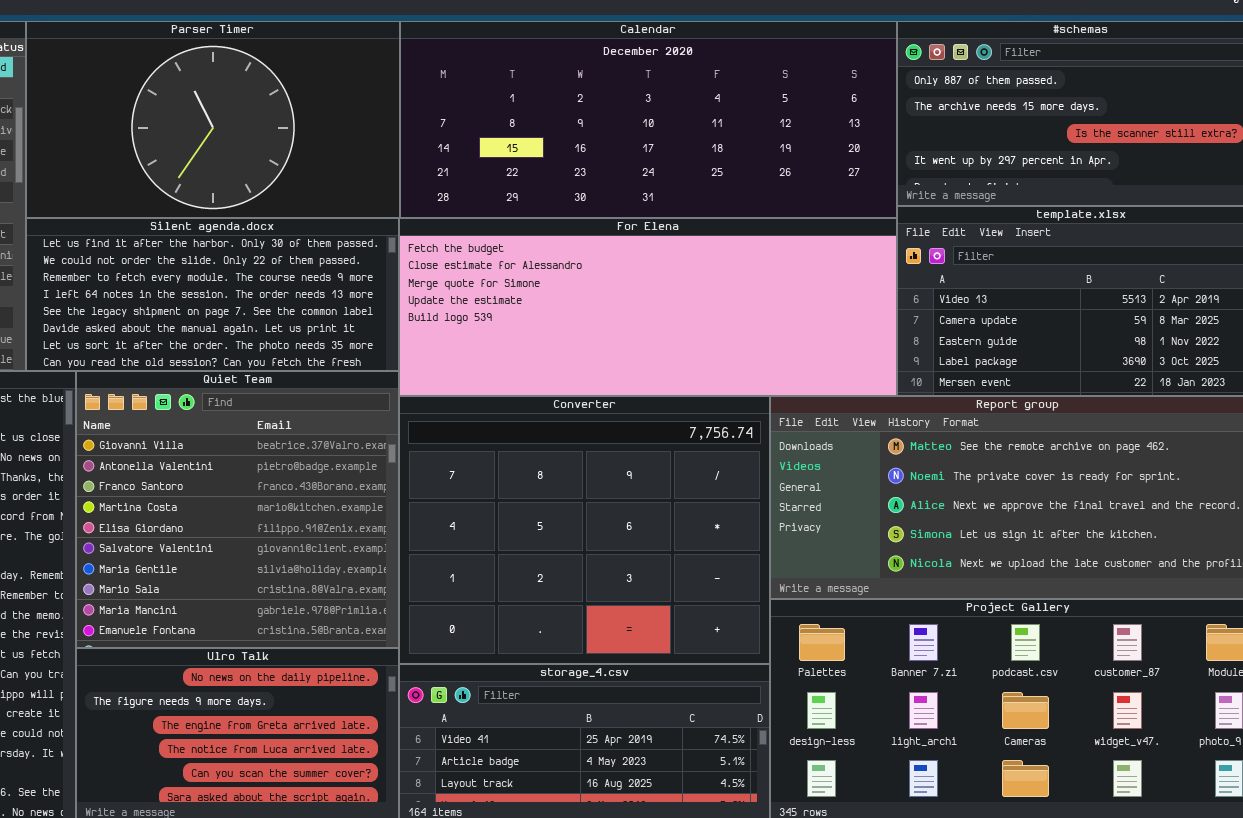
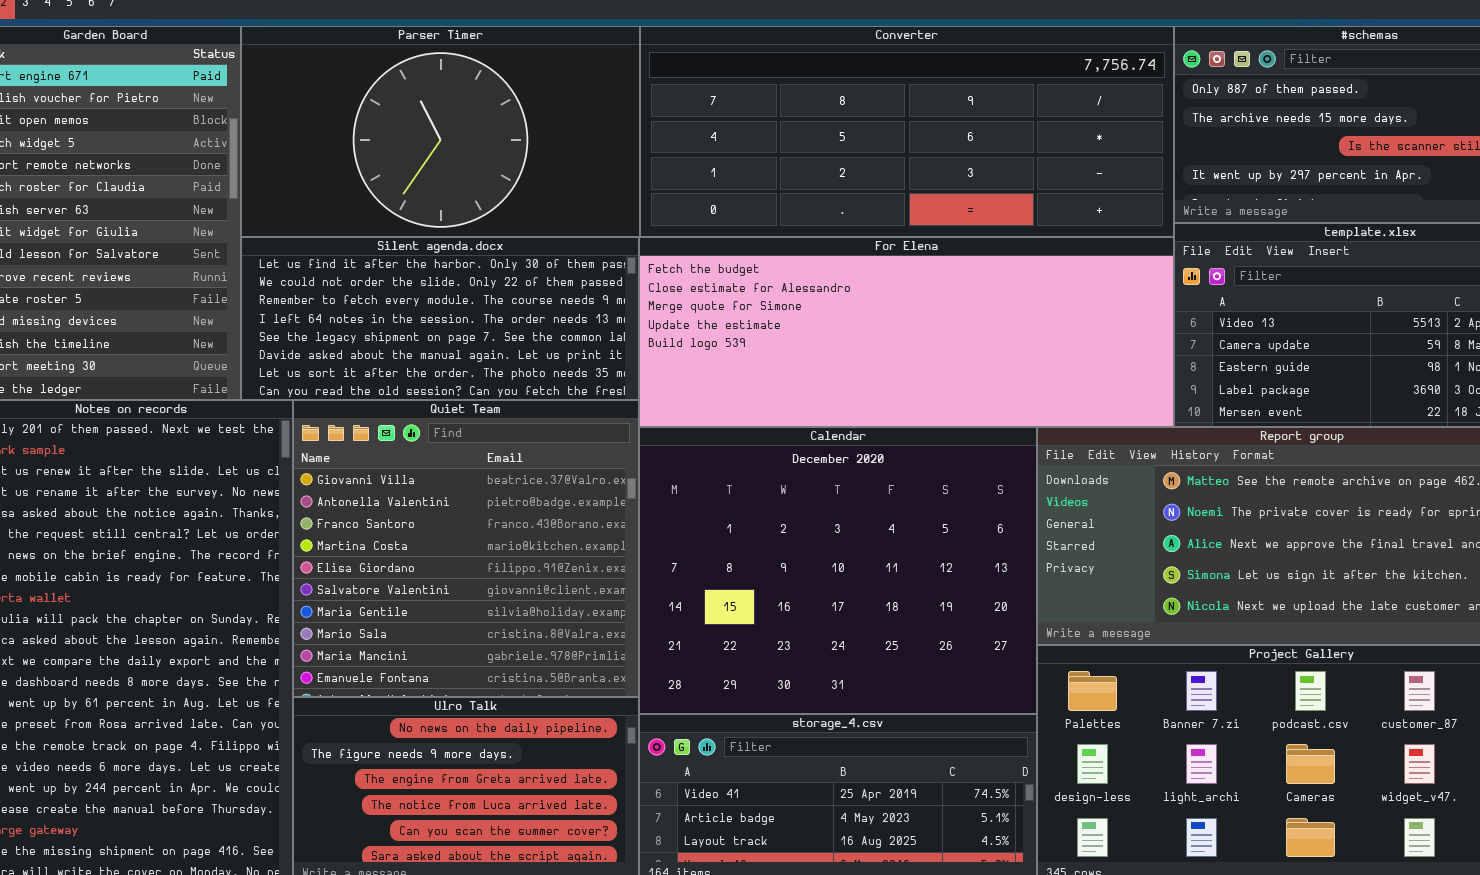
Calendar: [400,21,897,218] -> [639,427,1037,714], moved, resized
Converter: [399,396,770,664] -> [640,26,1174,237], moved, resized

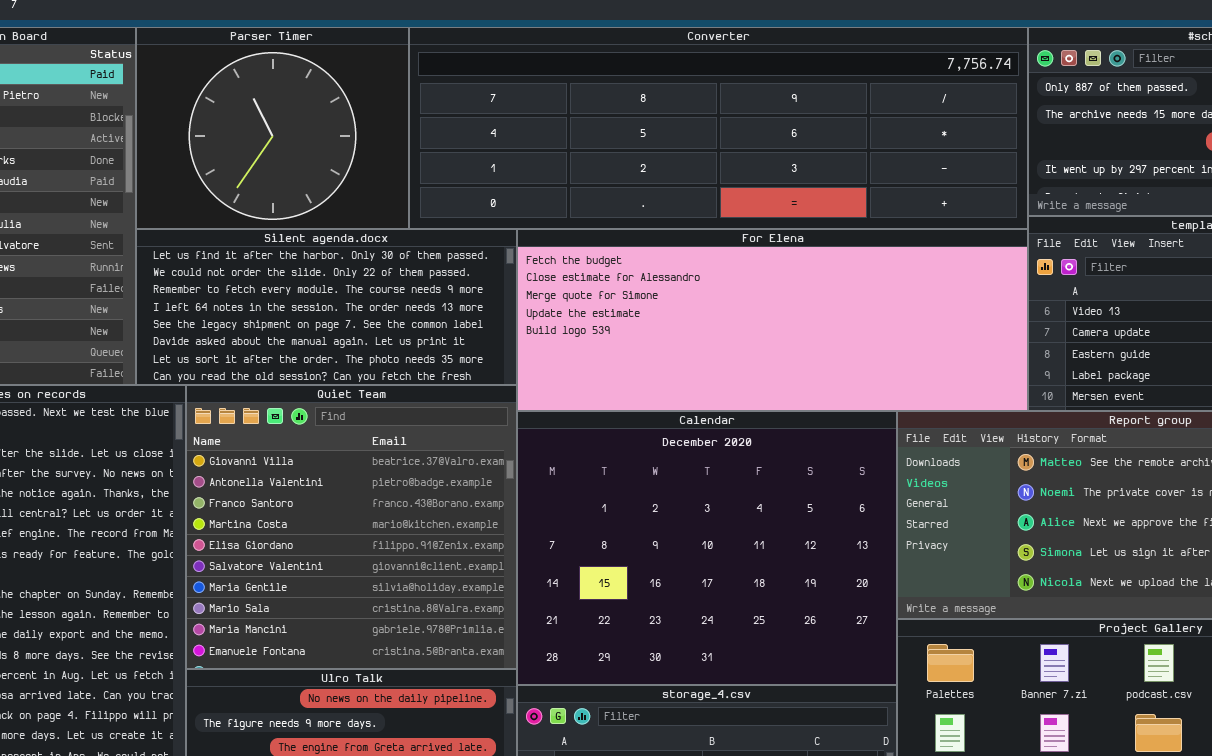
Parser Timer: [241,26,640,237] -> [136,27,409,229], resized
Converter: [640,26,1174,237] -> [409,27,1028,229], resized

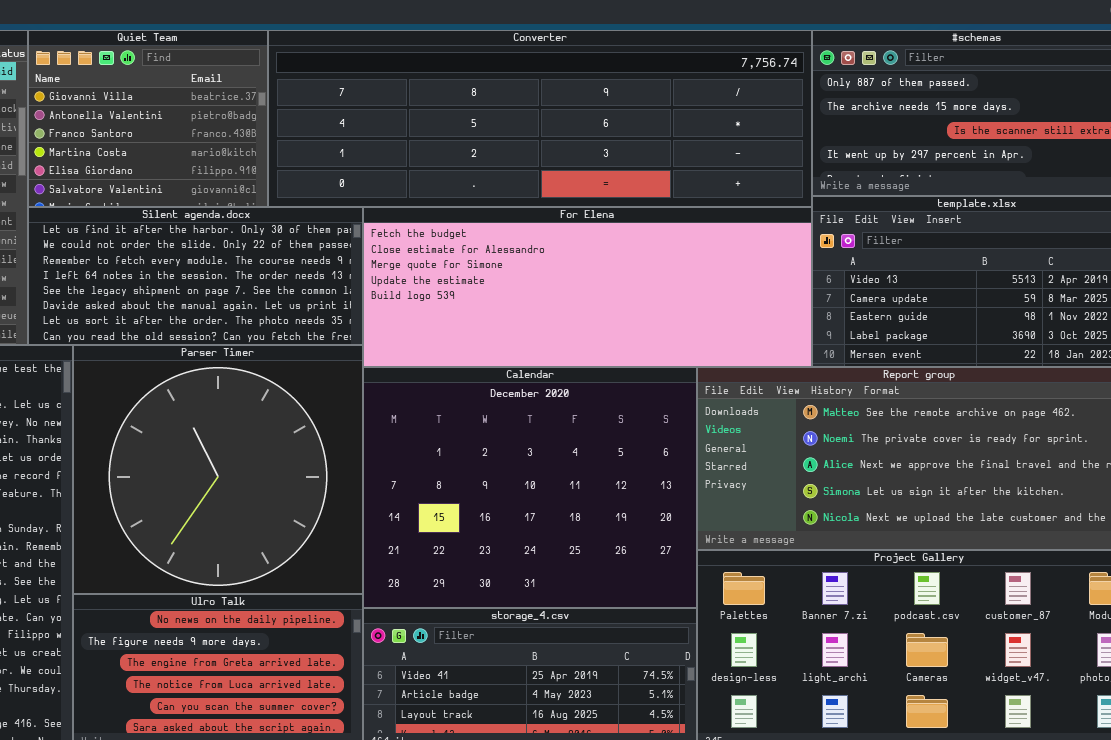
Parser Timer: [136,27,409,229] -> [73,345,363,594], moved, resized
Quiet Team: [186,385,517,669] -> [28,30,268,207], moved, resized

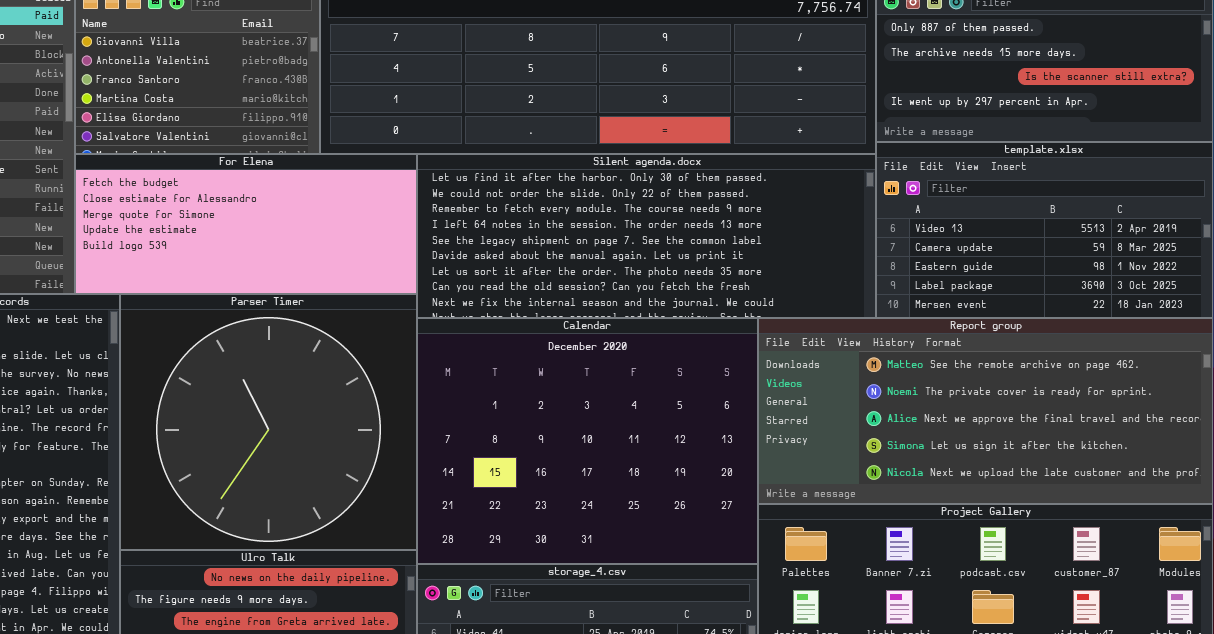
Silent agenda.docx: [28,207,363,345] -> [417,154,876,318], moved, resized
For Elena: [363,207,812,367] -> [75,154,417,294], moved, resized

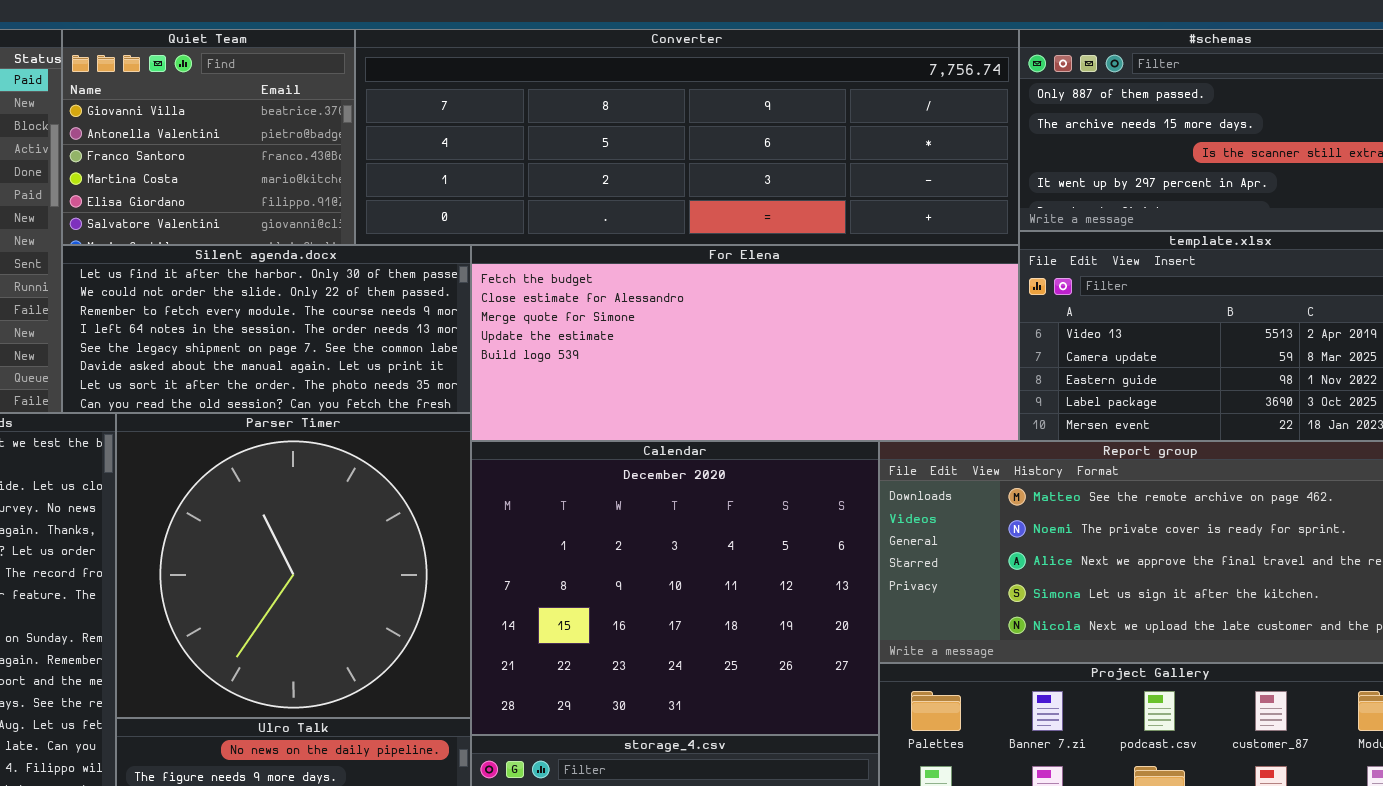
For Elena: [75,154,417,294] -> [471,245,1019,441], moved, resized
Silent agenda.docx: [417,154,876,318] -> [62,245,471,413], moved, resized

